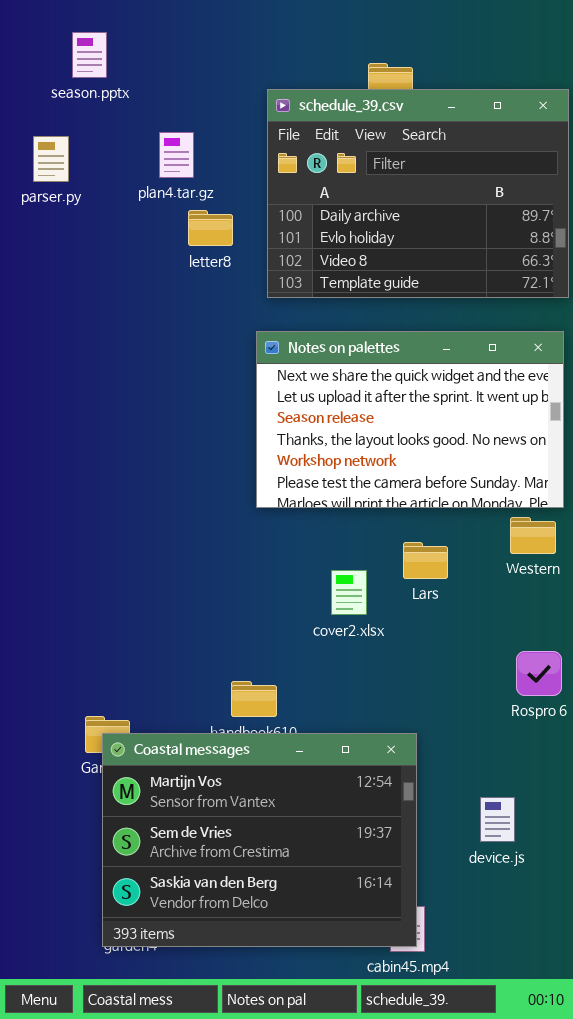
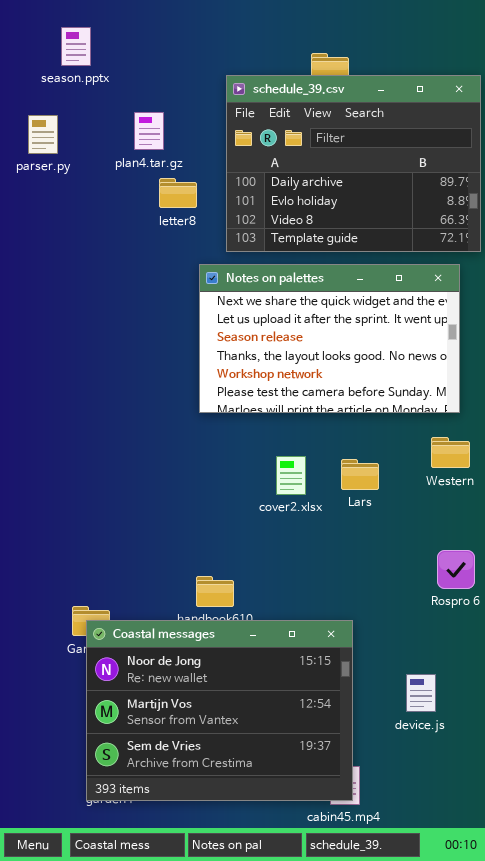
Notes on palettes: [256,331,564,508] -> [199,264,460,413], moved
cover2.xlsx: [331,570,367,615] -> [276,456,306,495], moved
Coastal messages: [102,733,417,947] -> [86,620,353,801], scrolled up 1 row

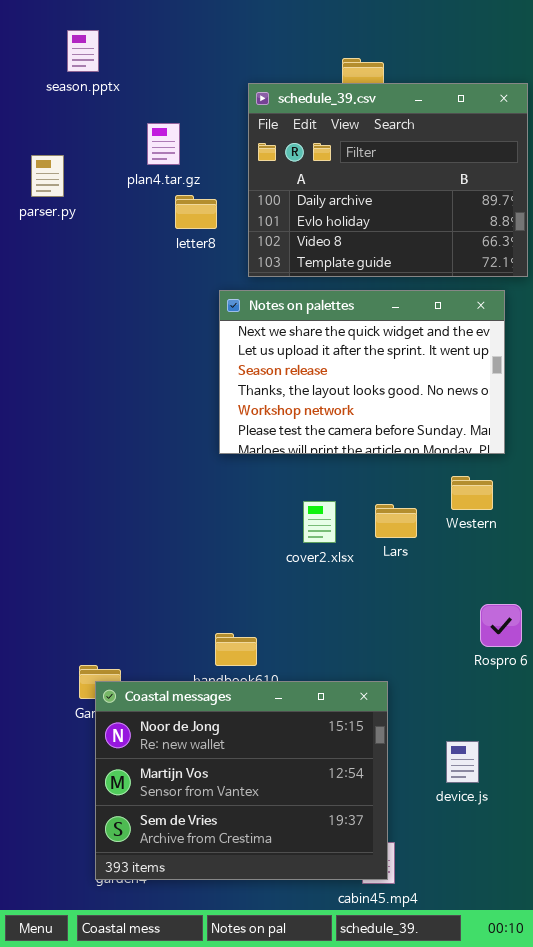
parser.py: [28,115,58,154] -> [31,155,64,197], moved
Western: [431,437,470,468] -> [451,476,493,510], moved

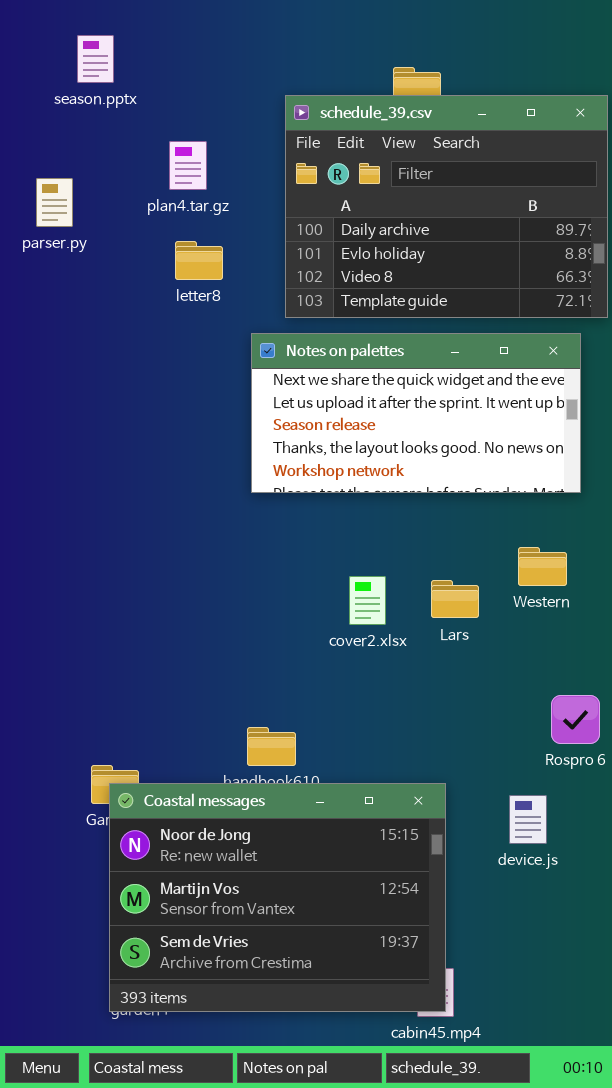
letter8: [175,195,217,229] -> [175,241,223,280], moved
Notes on palettes: [219,290,505,454] -> [251,333,581,493], resized
device.js: [446,741,479,783] -> [509,795,547,844], moved

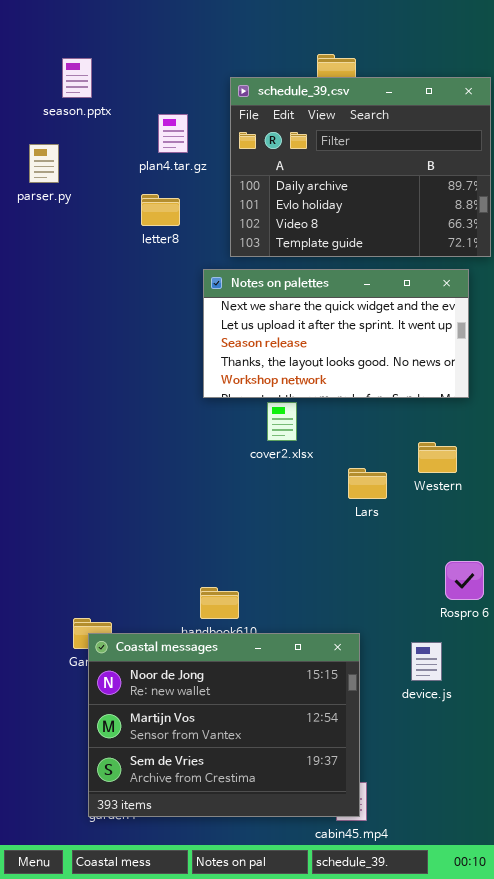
season.pptx: [77,35,114,83] -> [62,58,92,98], moved
plan4.tar.gz: [169,141,207,190] -> [158,114,188,153], moved
cover2.xlsx: [349,576,386,625] -> [267,402,297,441], moved

